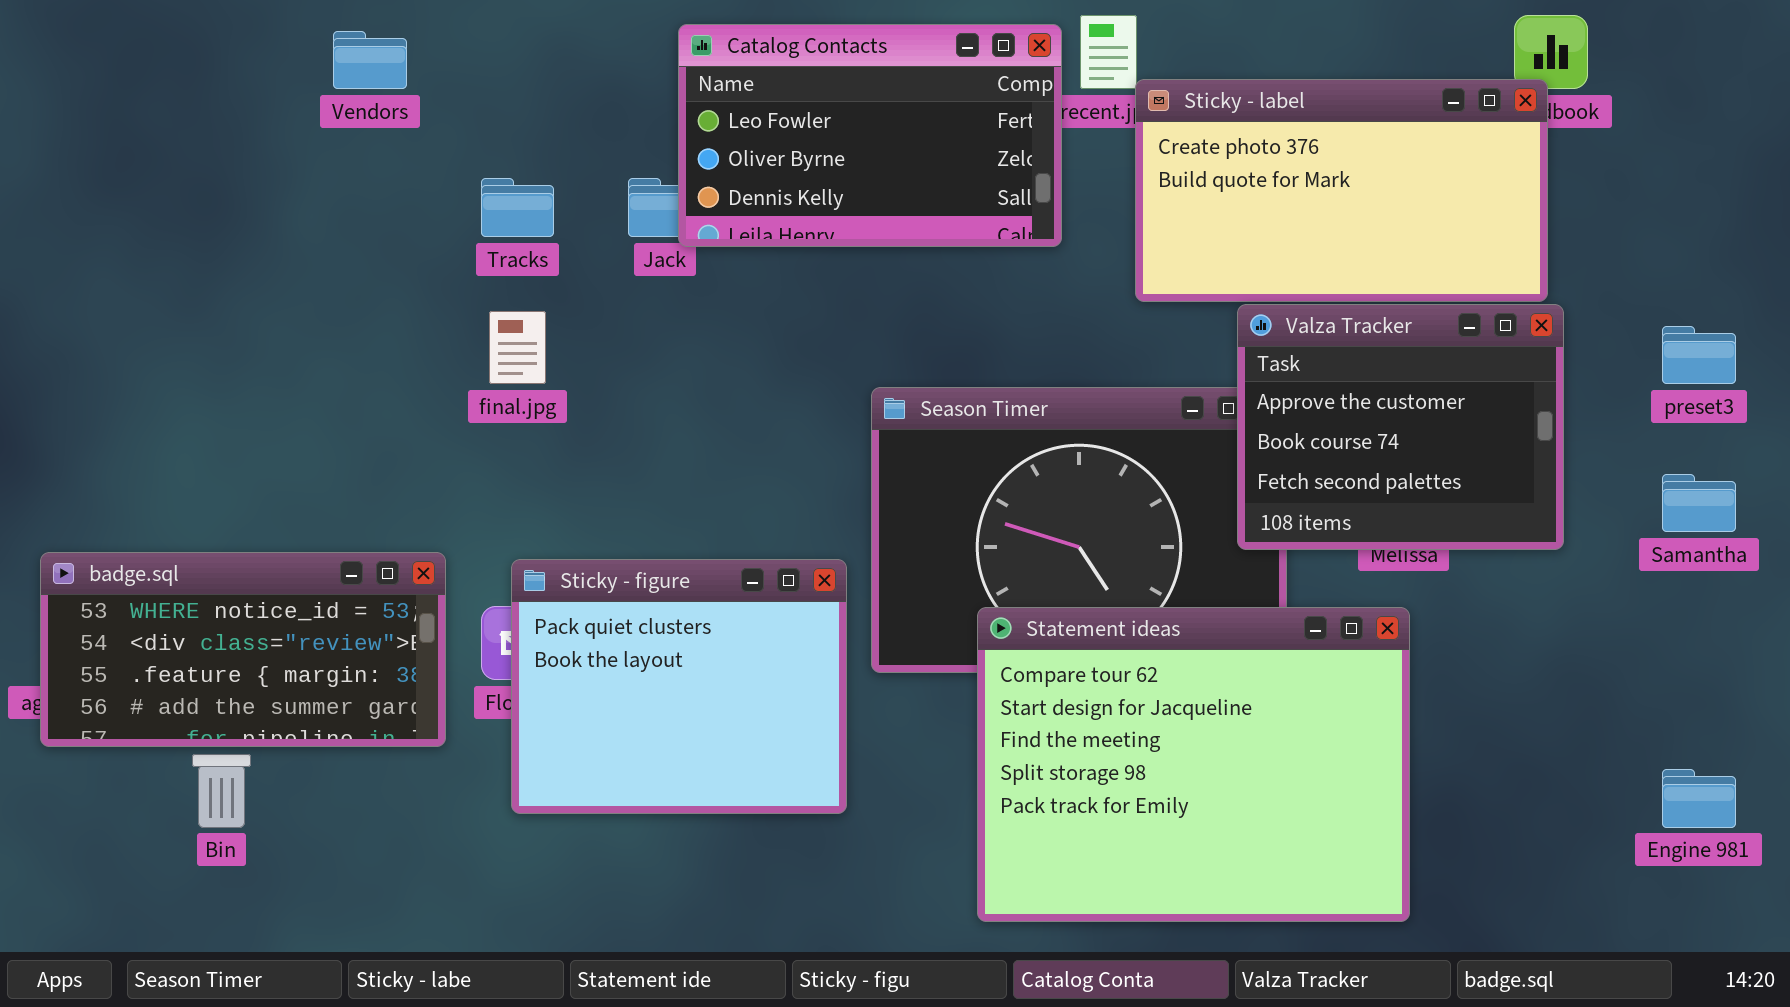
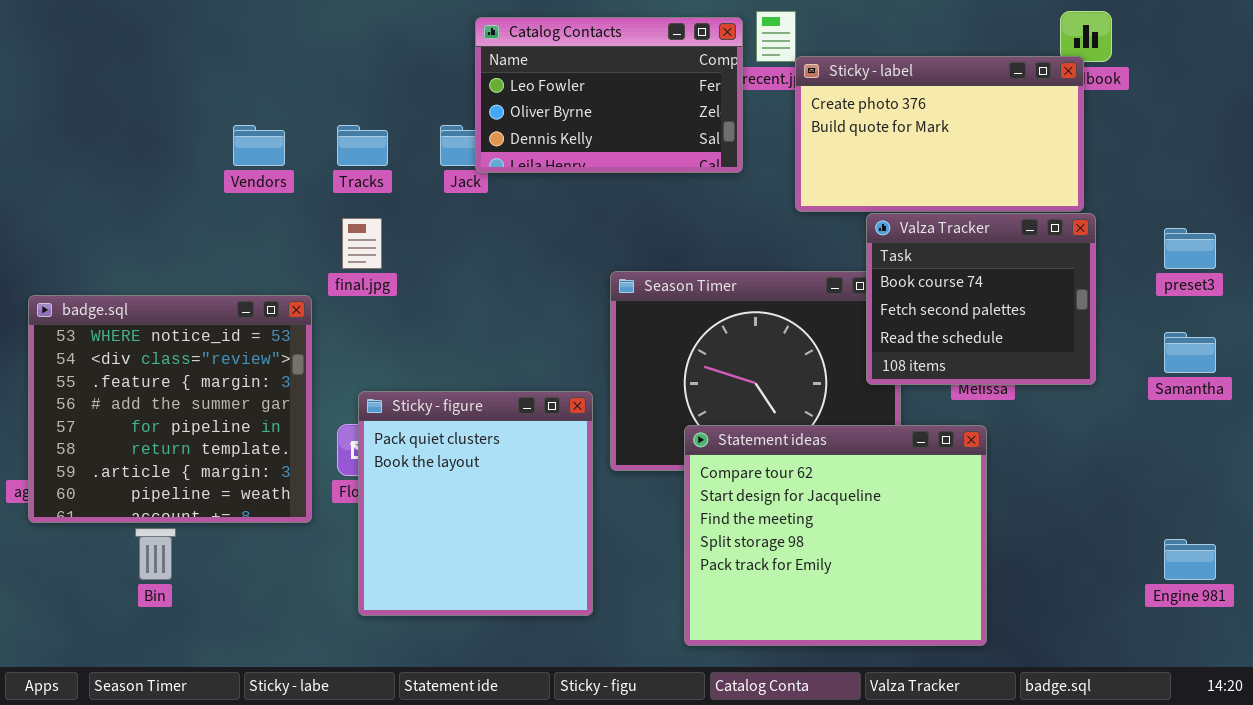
Vendors: [333,31,407,89] -> [233,125,285,166], moved
Valza Tracker: [1237,304,1564,550] -> [866,213,1096,385], scrolled down 1 row
badge.sql: [40,552,446,747] -> [28,295,312,523], resized
Sticky - figure: [511,559,847,814] -> [358,391,593,616], resized

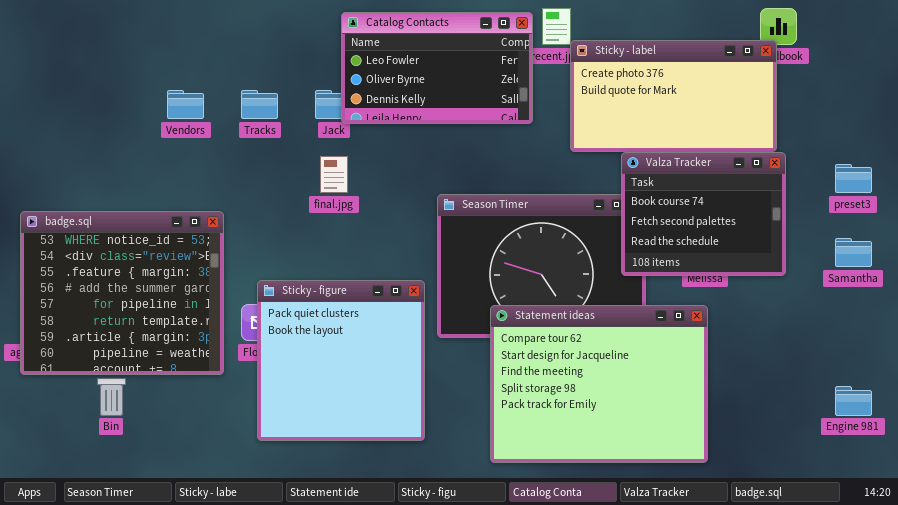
final.jpg: [342,218,382,269] -> [320,156,348,193], moved

